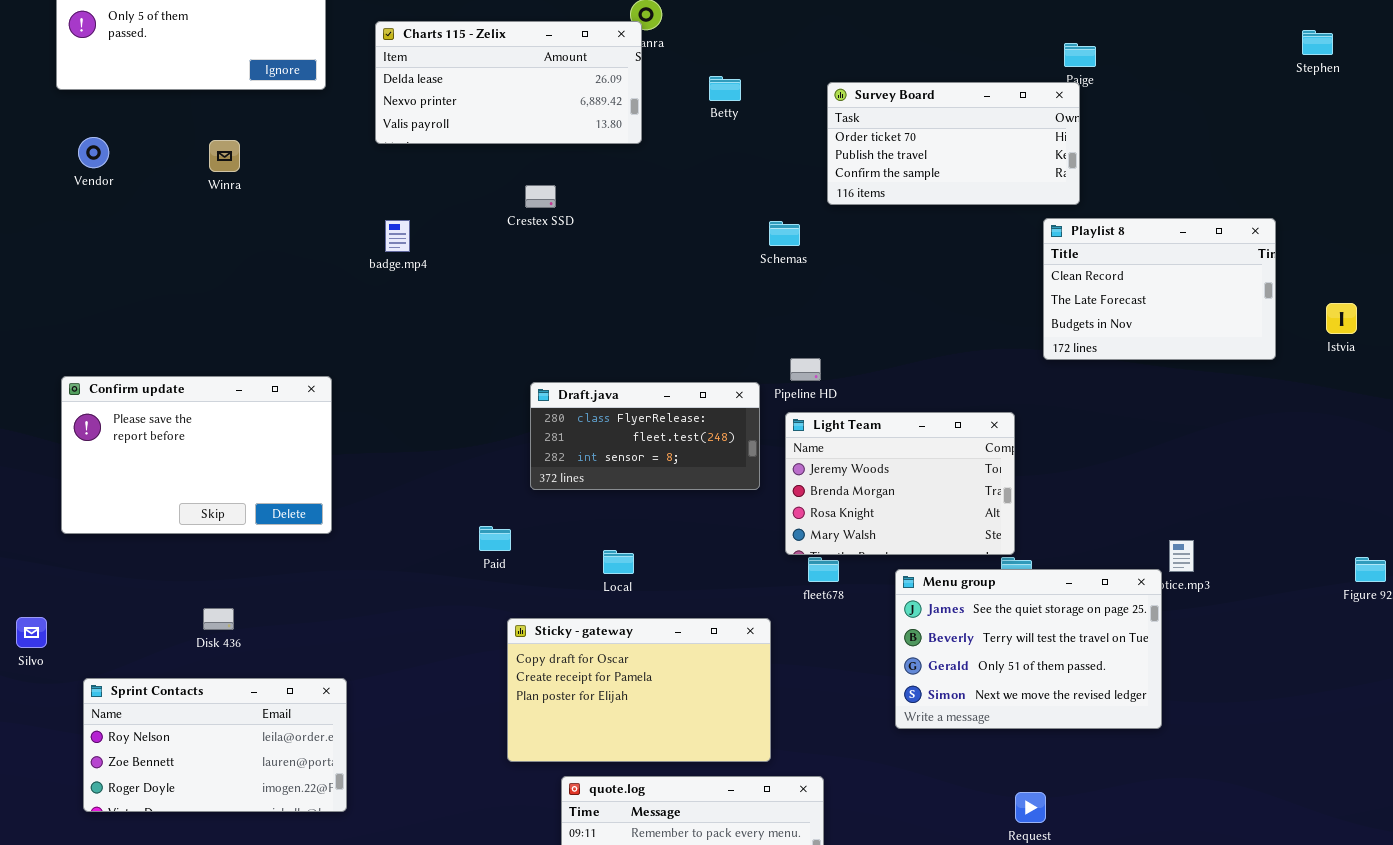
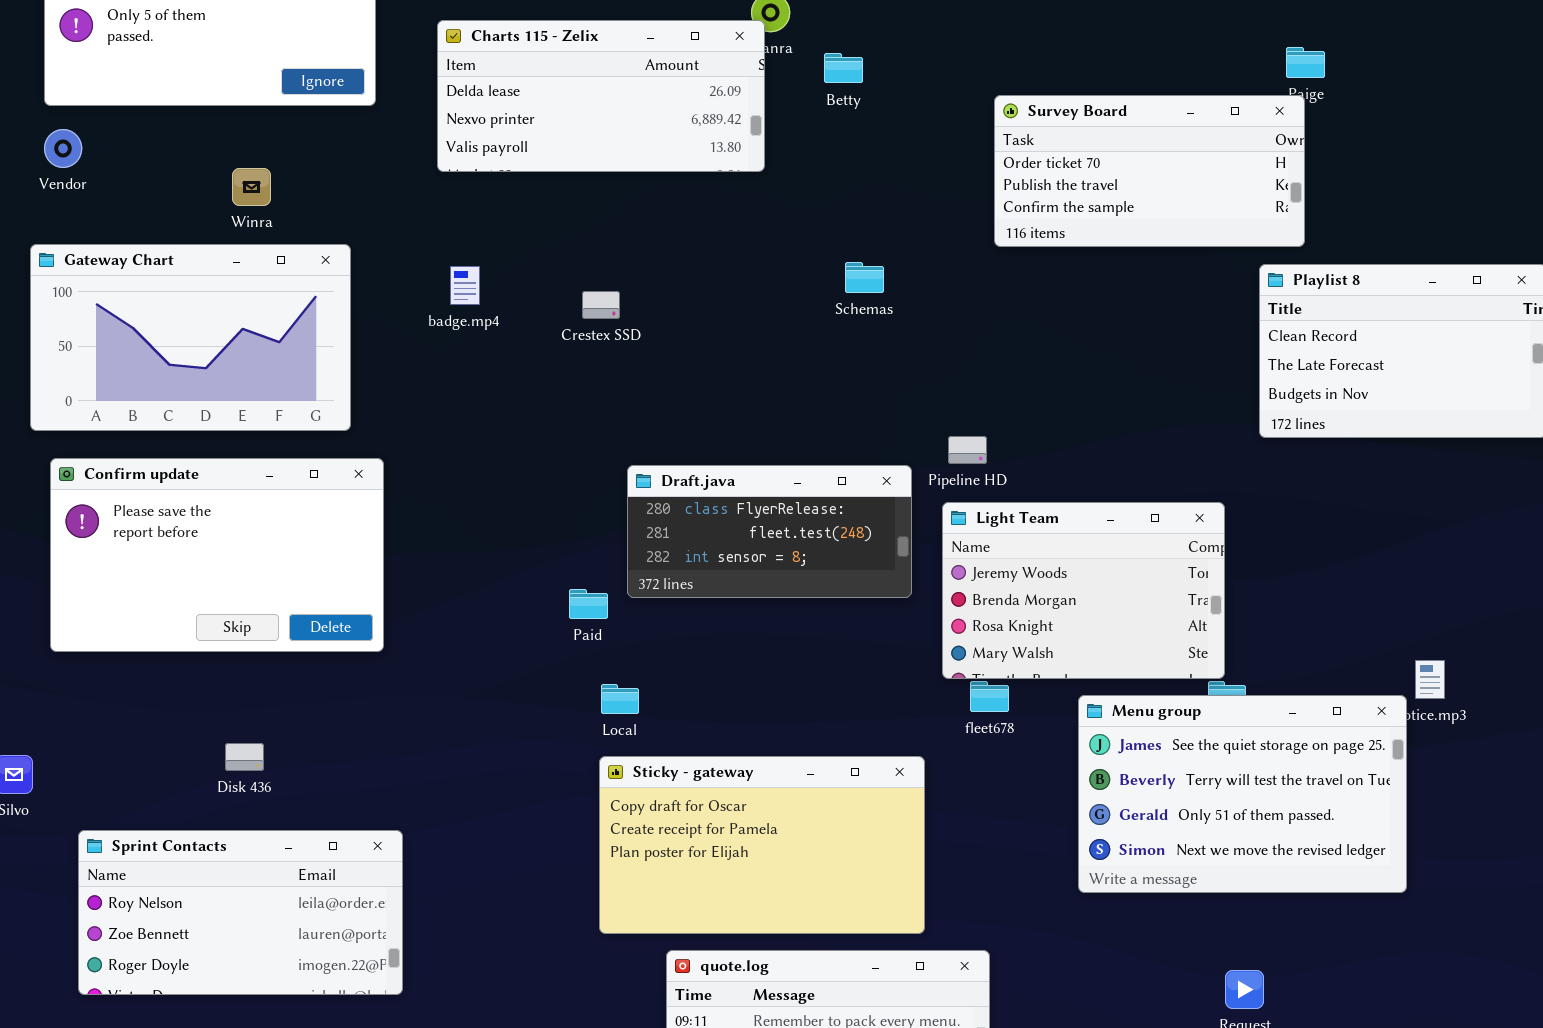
Betty: [709,76,741,101] -> [824,53,863,83], moved
Vendor: [78,137,109,168] -> [44,129,82,168], moved
Crestex SSD: [525,185,556,208] -> [582,291,620,319], moved
Gateway Chart: none -> [30,244,351,431], opened
Schemas: [769,221,800,246] -> [845,262,884,293], moved
Paid: [479,526,511,551] -> [569,589,608,619], moved
Local: [603,550,634,574] -> [601,684,639,714], moved

